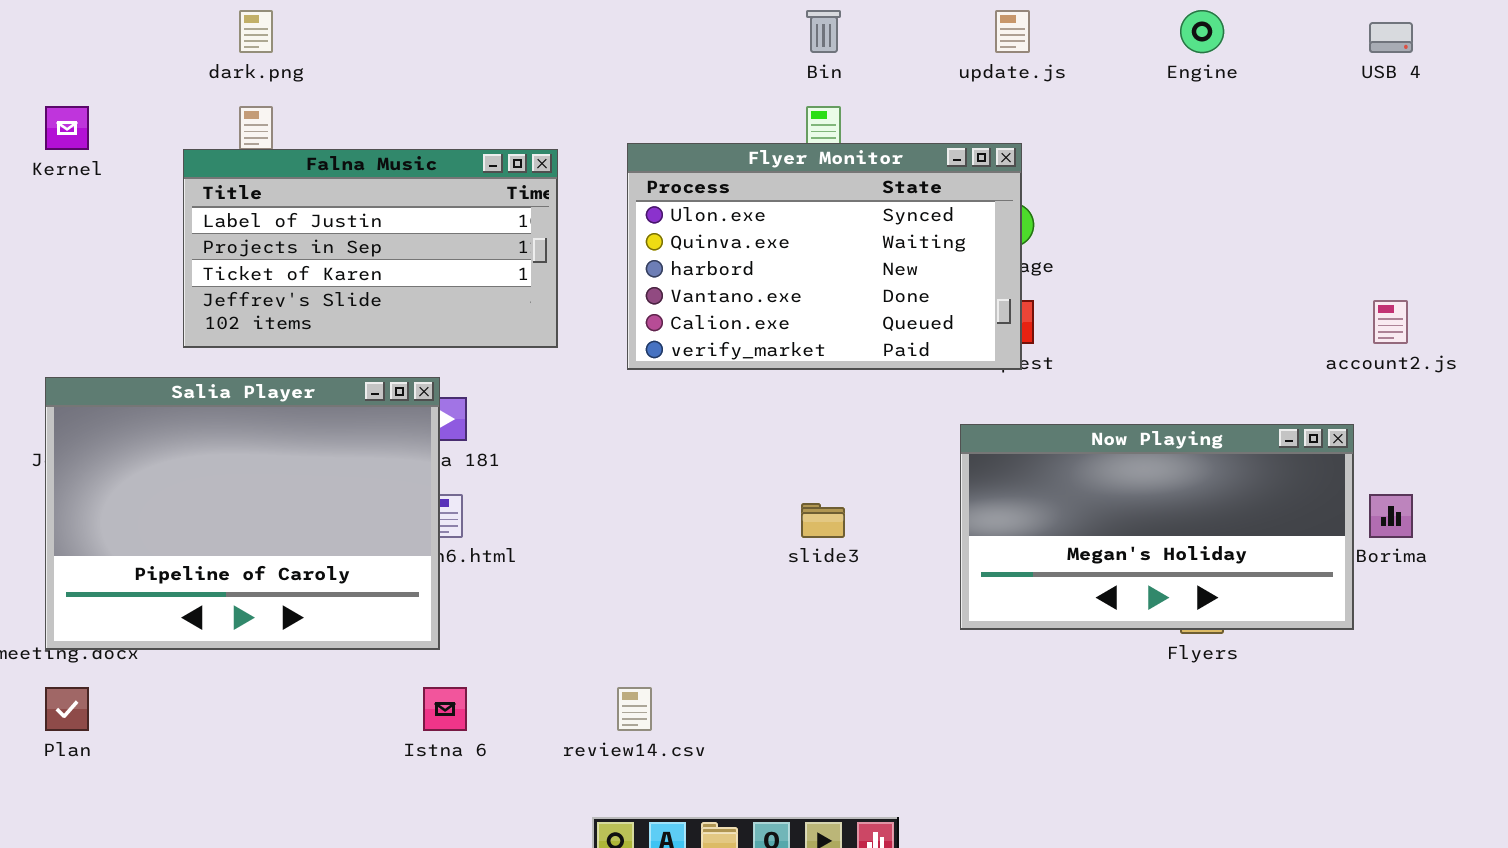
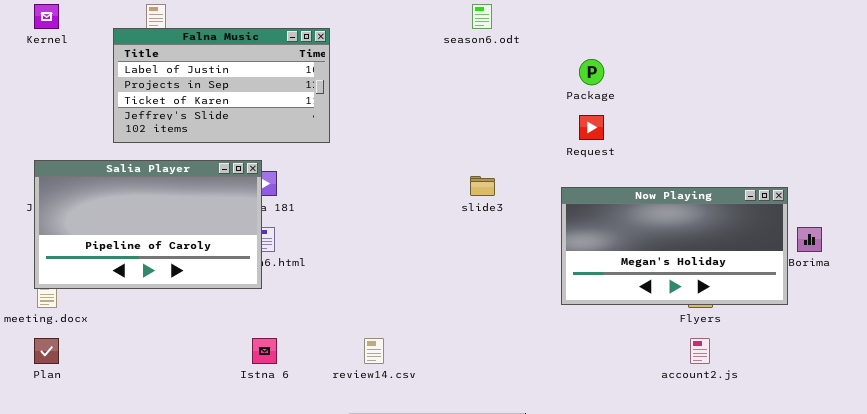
Flyer Monitor: [627,143,1022,370] -> none, closed
account2.js: [1373,300,1408,344] -> [690,338,710,364], moved
Salia Player: [45,377,440,650] -> [34,160,262,289], resized
slide3: [801,503,845,538] -> [470,176,495,196], moved

